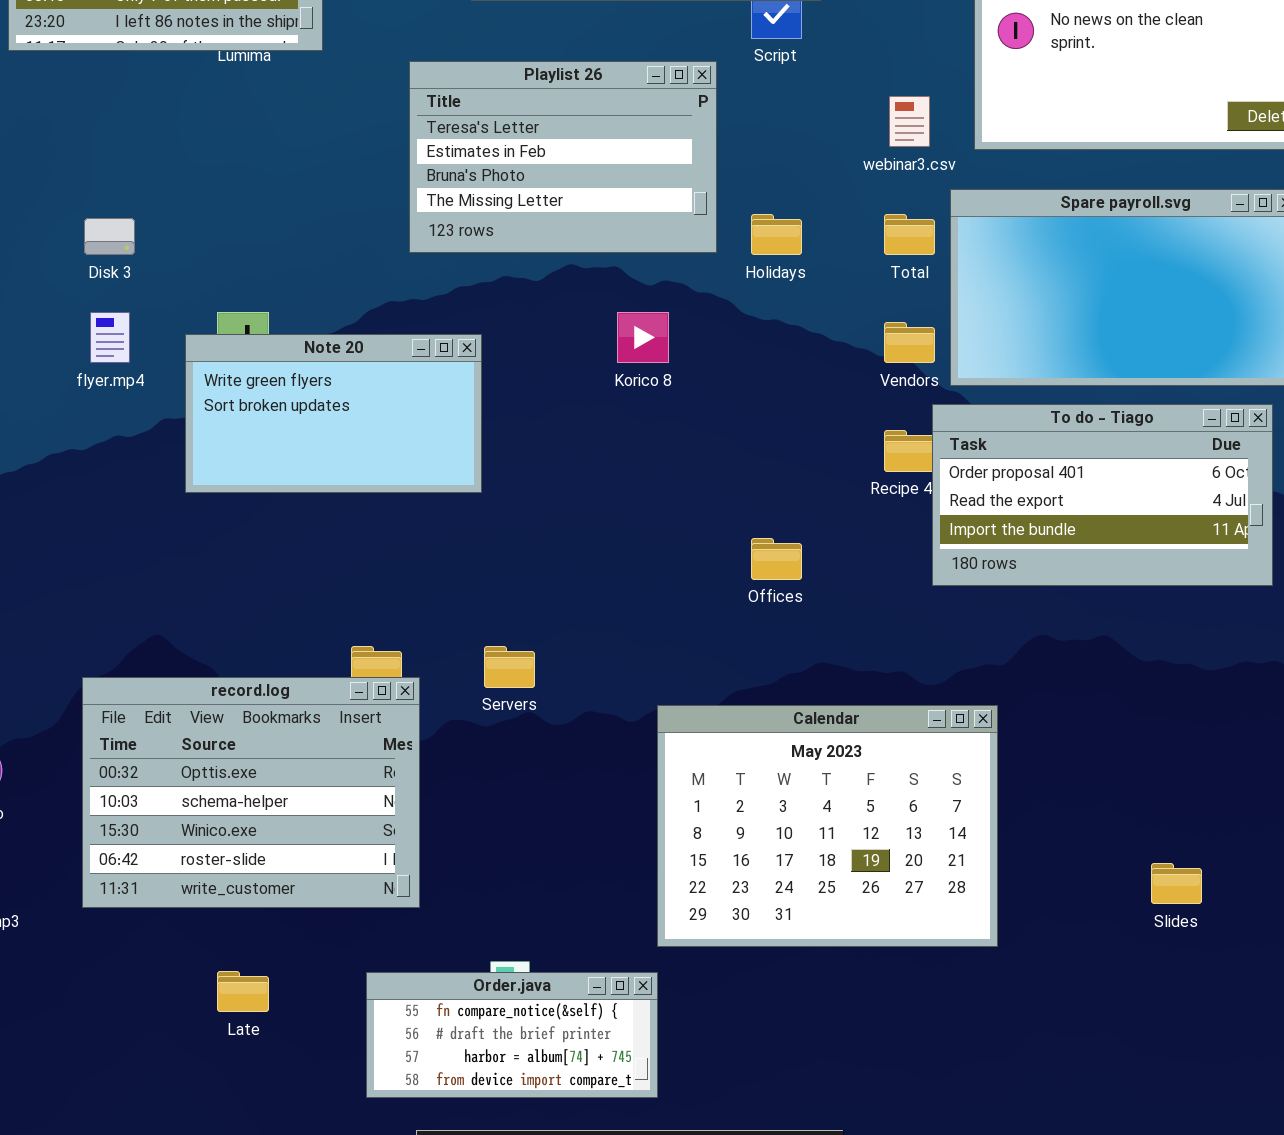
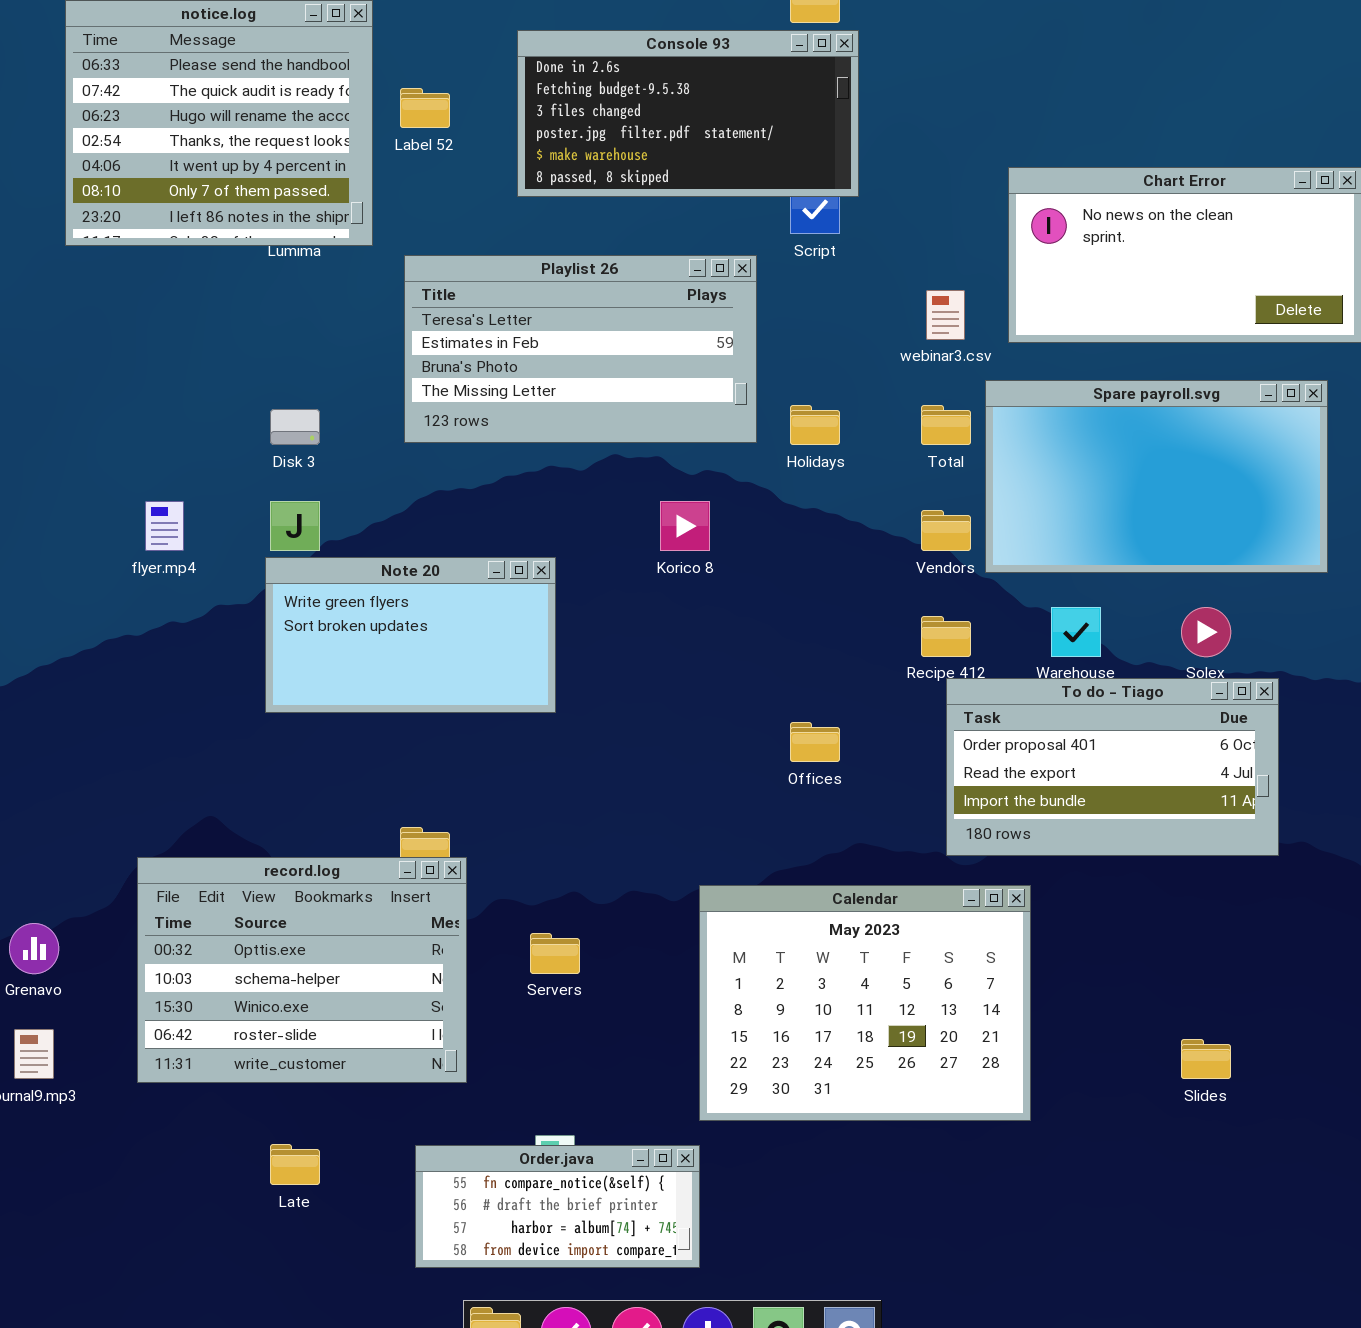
Playlist 26: [409,61,717,253] -> [404,255,757,443], resized
Disk 3: [84,218,135,255] -> [270,409,320,445], moved
Note 20: [185,334,482,493] -> [265,557,556,713], moved
To do - Tiago: [932,404,1273,586] -> [946,678,1279,856], moved
Servers: [484,646,535,688] -> [530,933,580,974], moved

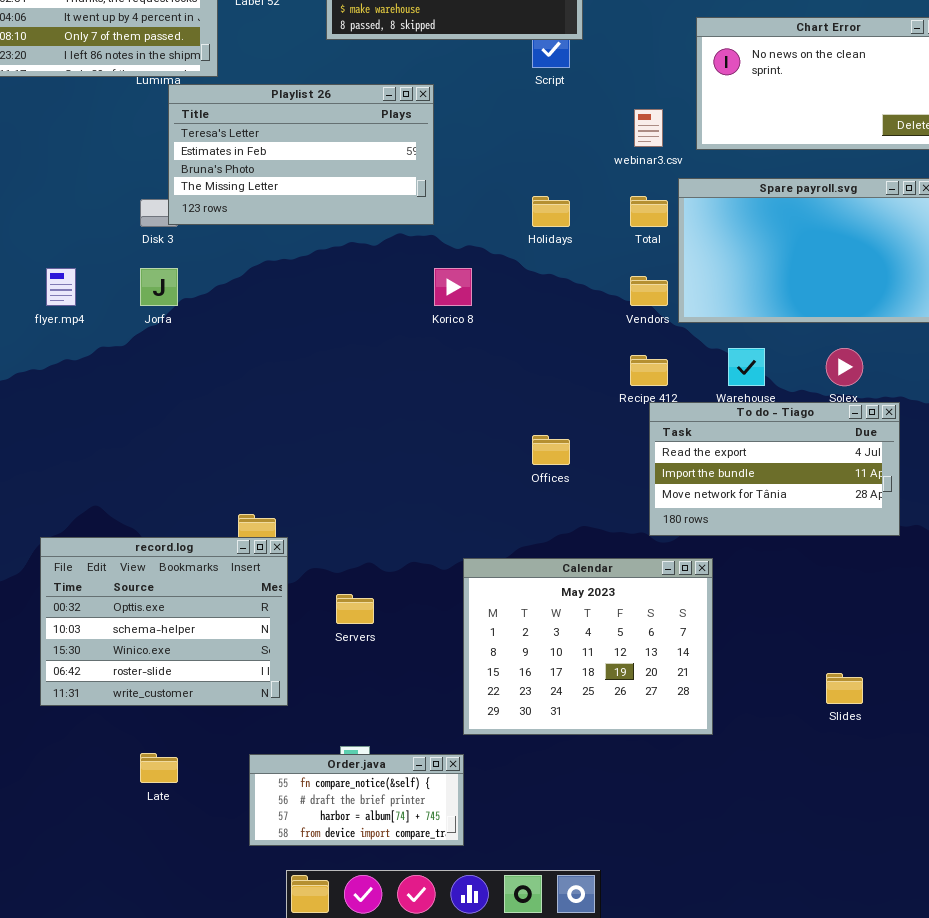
Playlist 26: [404,255,757,443] -> [168,84,434,225], moved
Note 20: [265,557,556,713] -> none, closed
To do - Tiago: [946,678,1279,856] -> [649,402,900,536], scrolled down 1 row

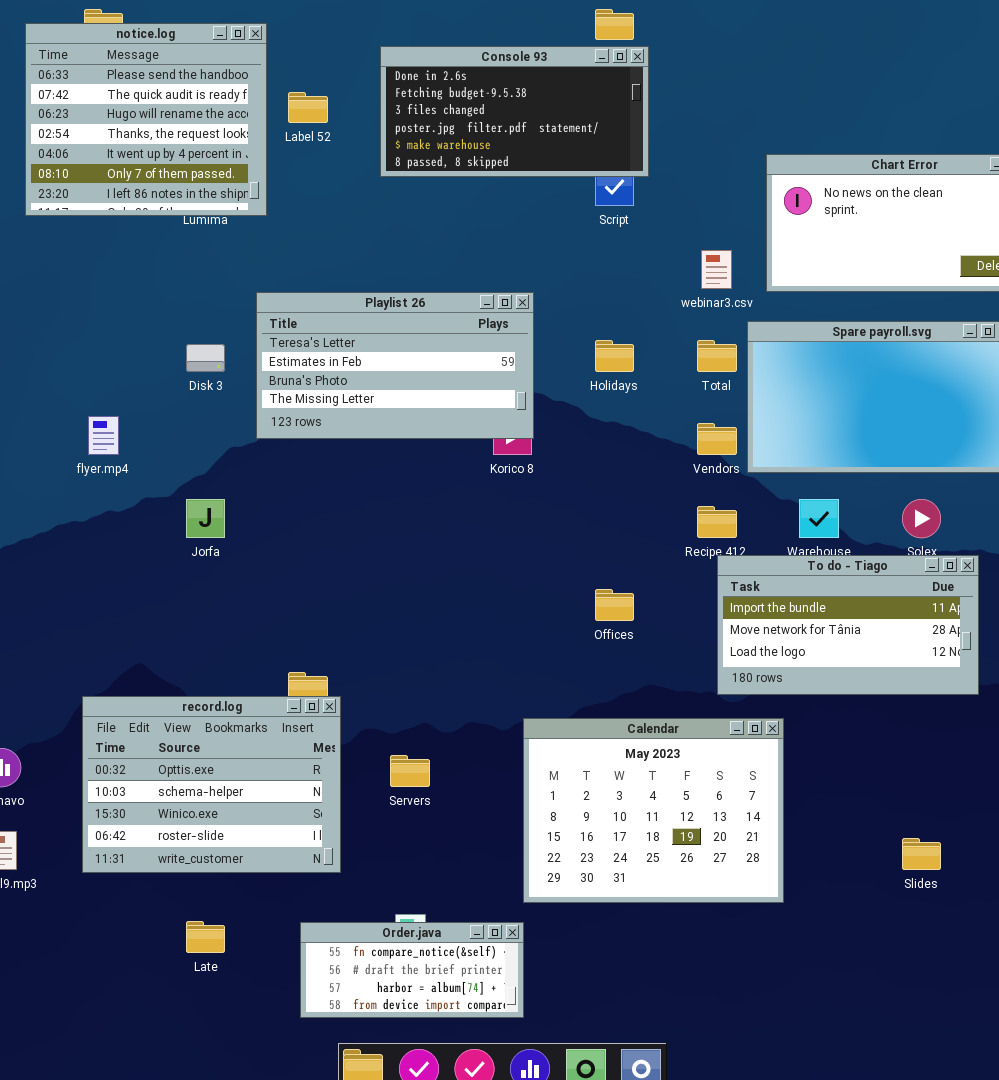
Playlist 26: [168,84,434,225] -> [256,292,534,439], moved
Jorfa: [140,268,178,306] -> [186,499,225,538], moved
To do - Tiago: [649,402,900,536] -> [717,555,979,695], scrolled down 1 row

